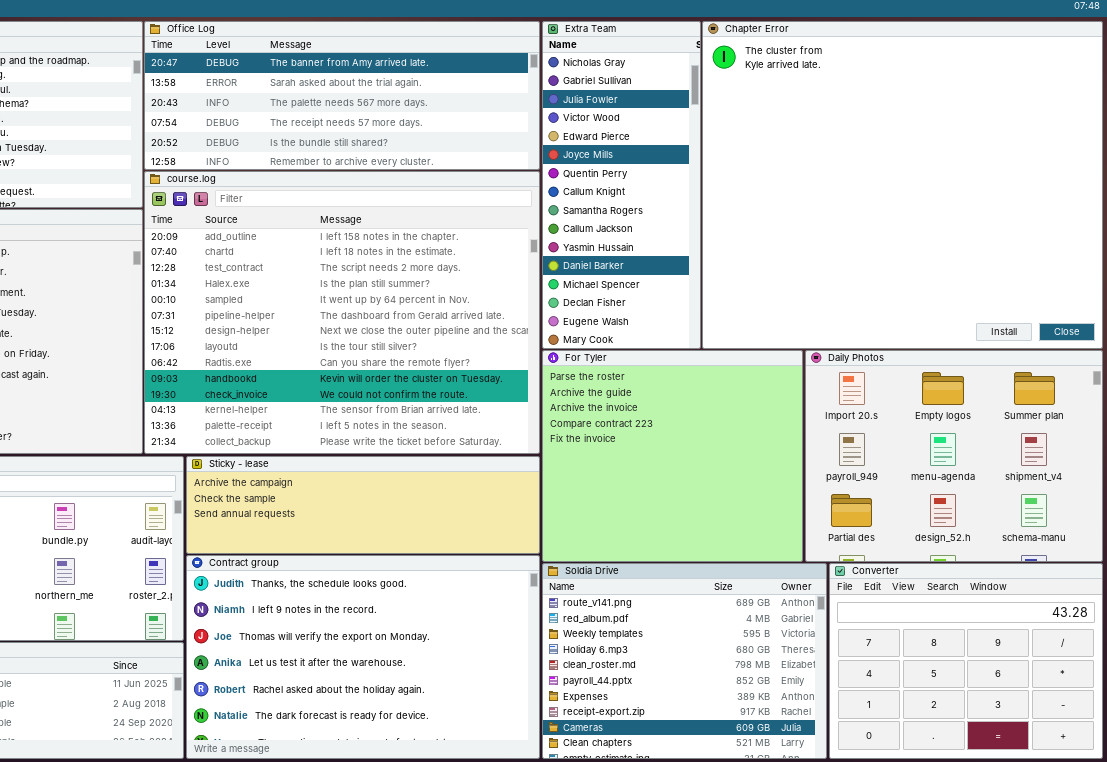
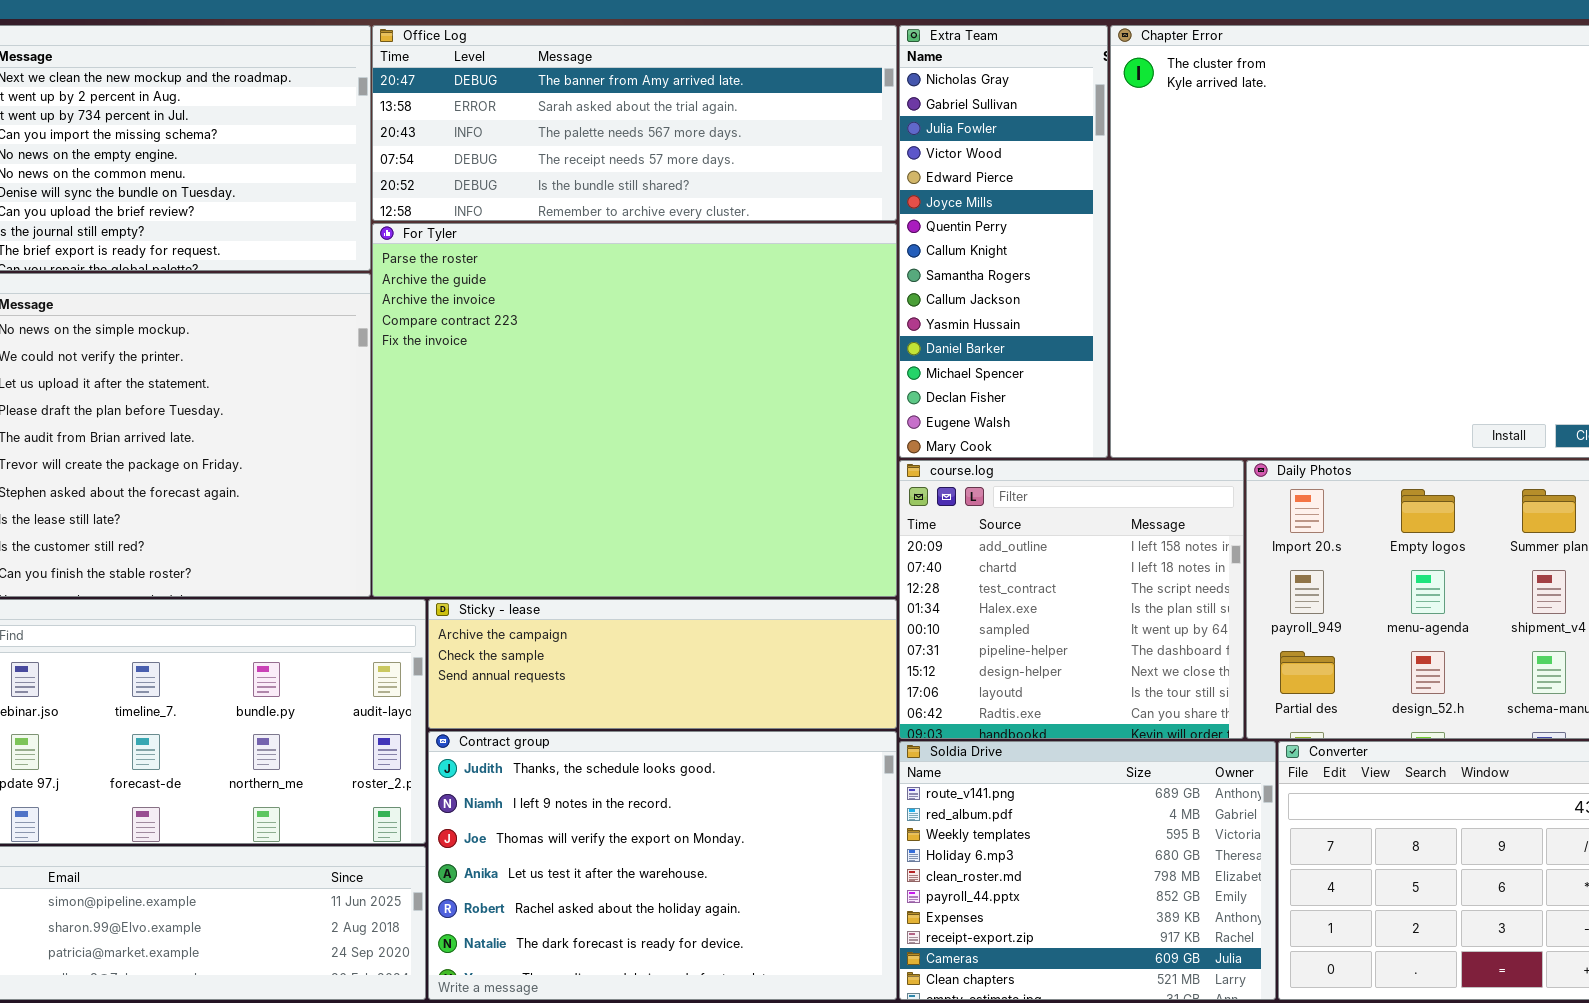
course.log: [144,171,540,454] -> [899,460,1244,739], moved, resized
For Tyler: [542,350,803,562] -> [372,223,897,597], moved, resized

